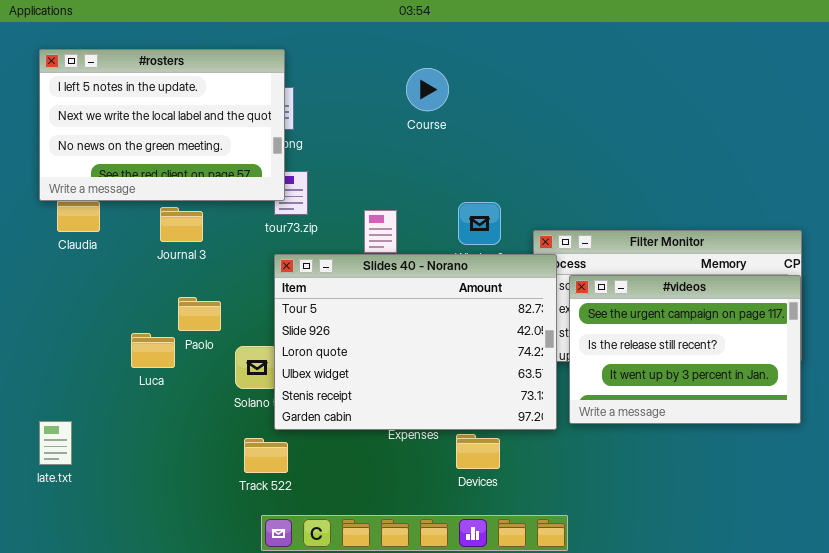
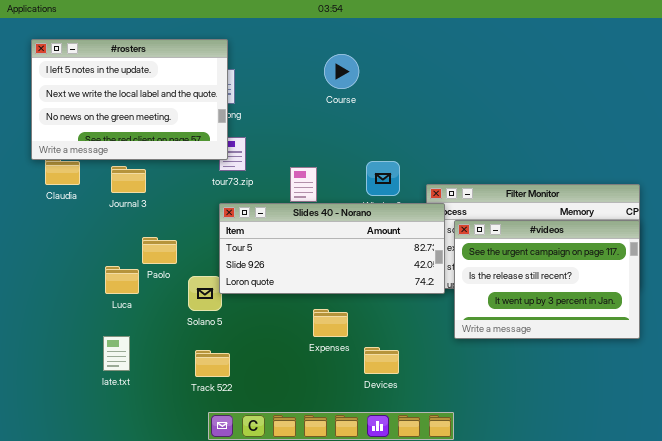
Journal 3: [160,207,203,242] -> [111,166,146,193], moved
Slides 40 - Norano: [274,254,557,430] -> [219,203,445,294], resized
late.txt: [39,421,72,465] -> [103,336,130,371], moved

